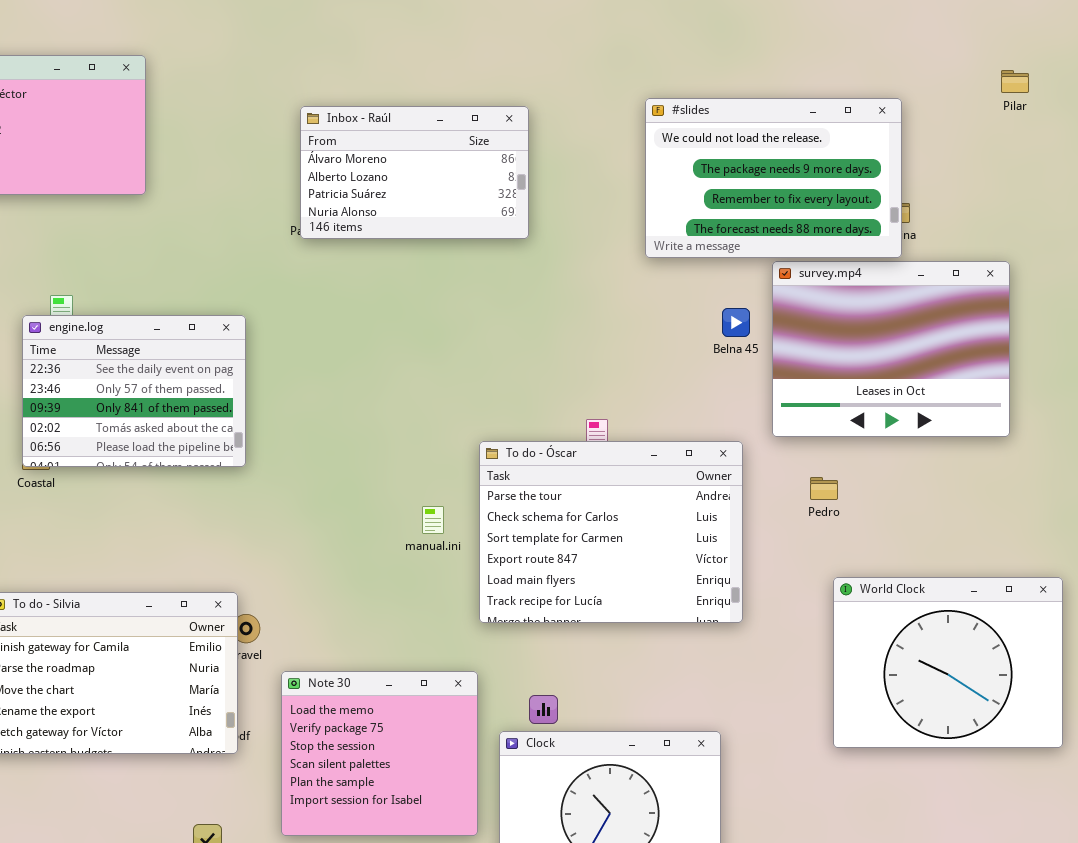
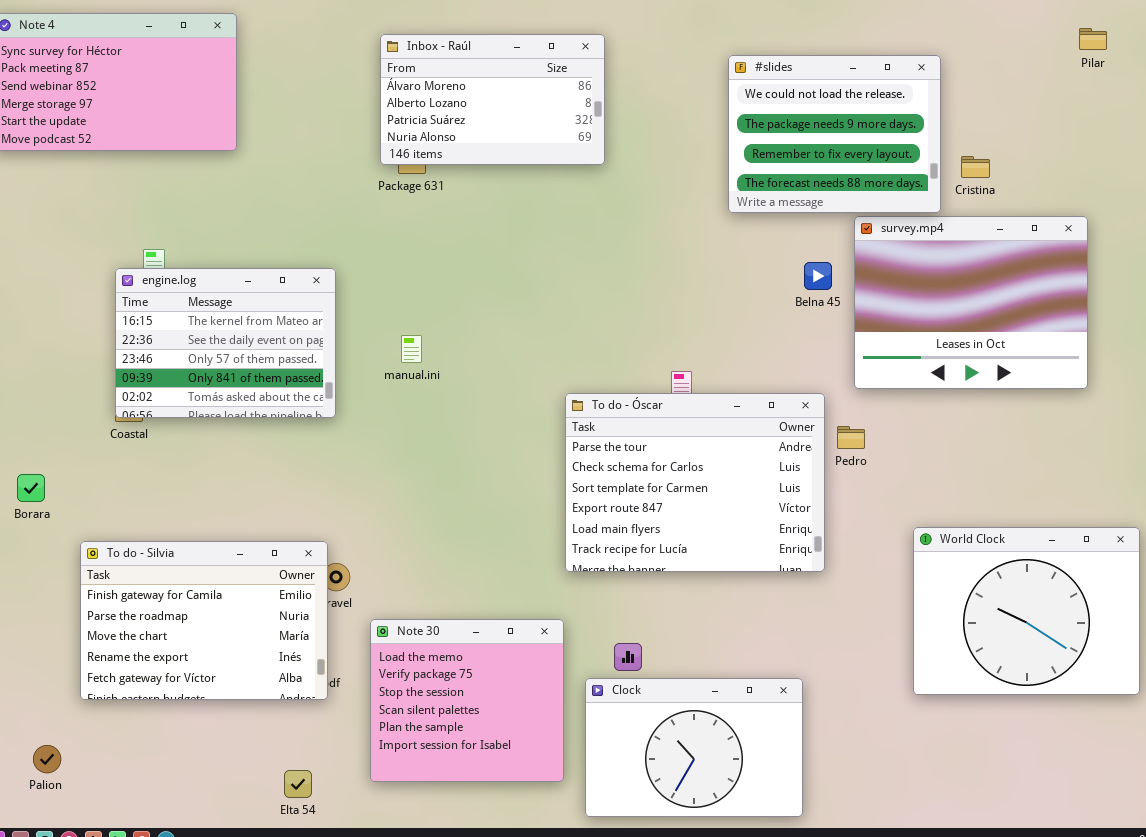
#slides: [645,98,902,258] -> [728,55,941,213], resized
Inbox - Raúl: [300,106,529,239] -> [380,34,605,165], moved
engine.log: [22,315,246,467] -> [115,268,336,418], scrolled up 1 row
Pedro: [810,477,838,500] -> [837,426,865,449], moved
manual.ini: [422,506,444,534] -> [401,335,422,363], moved

